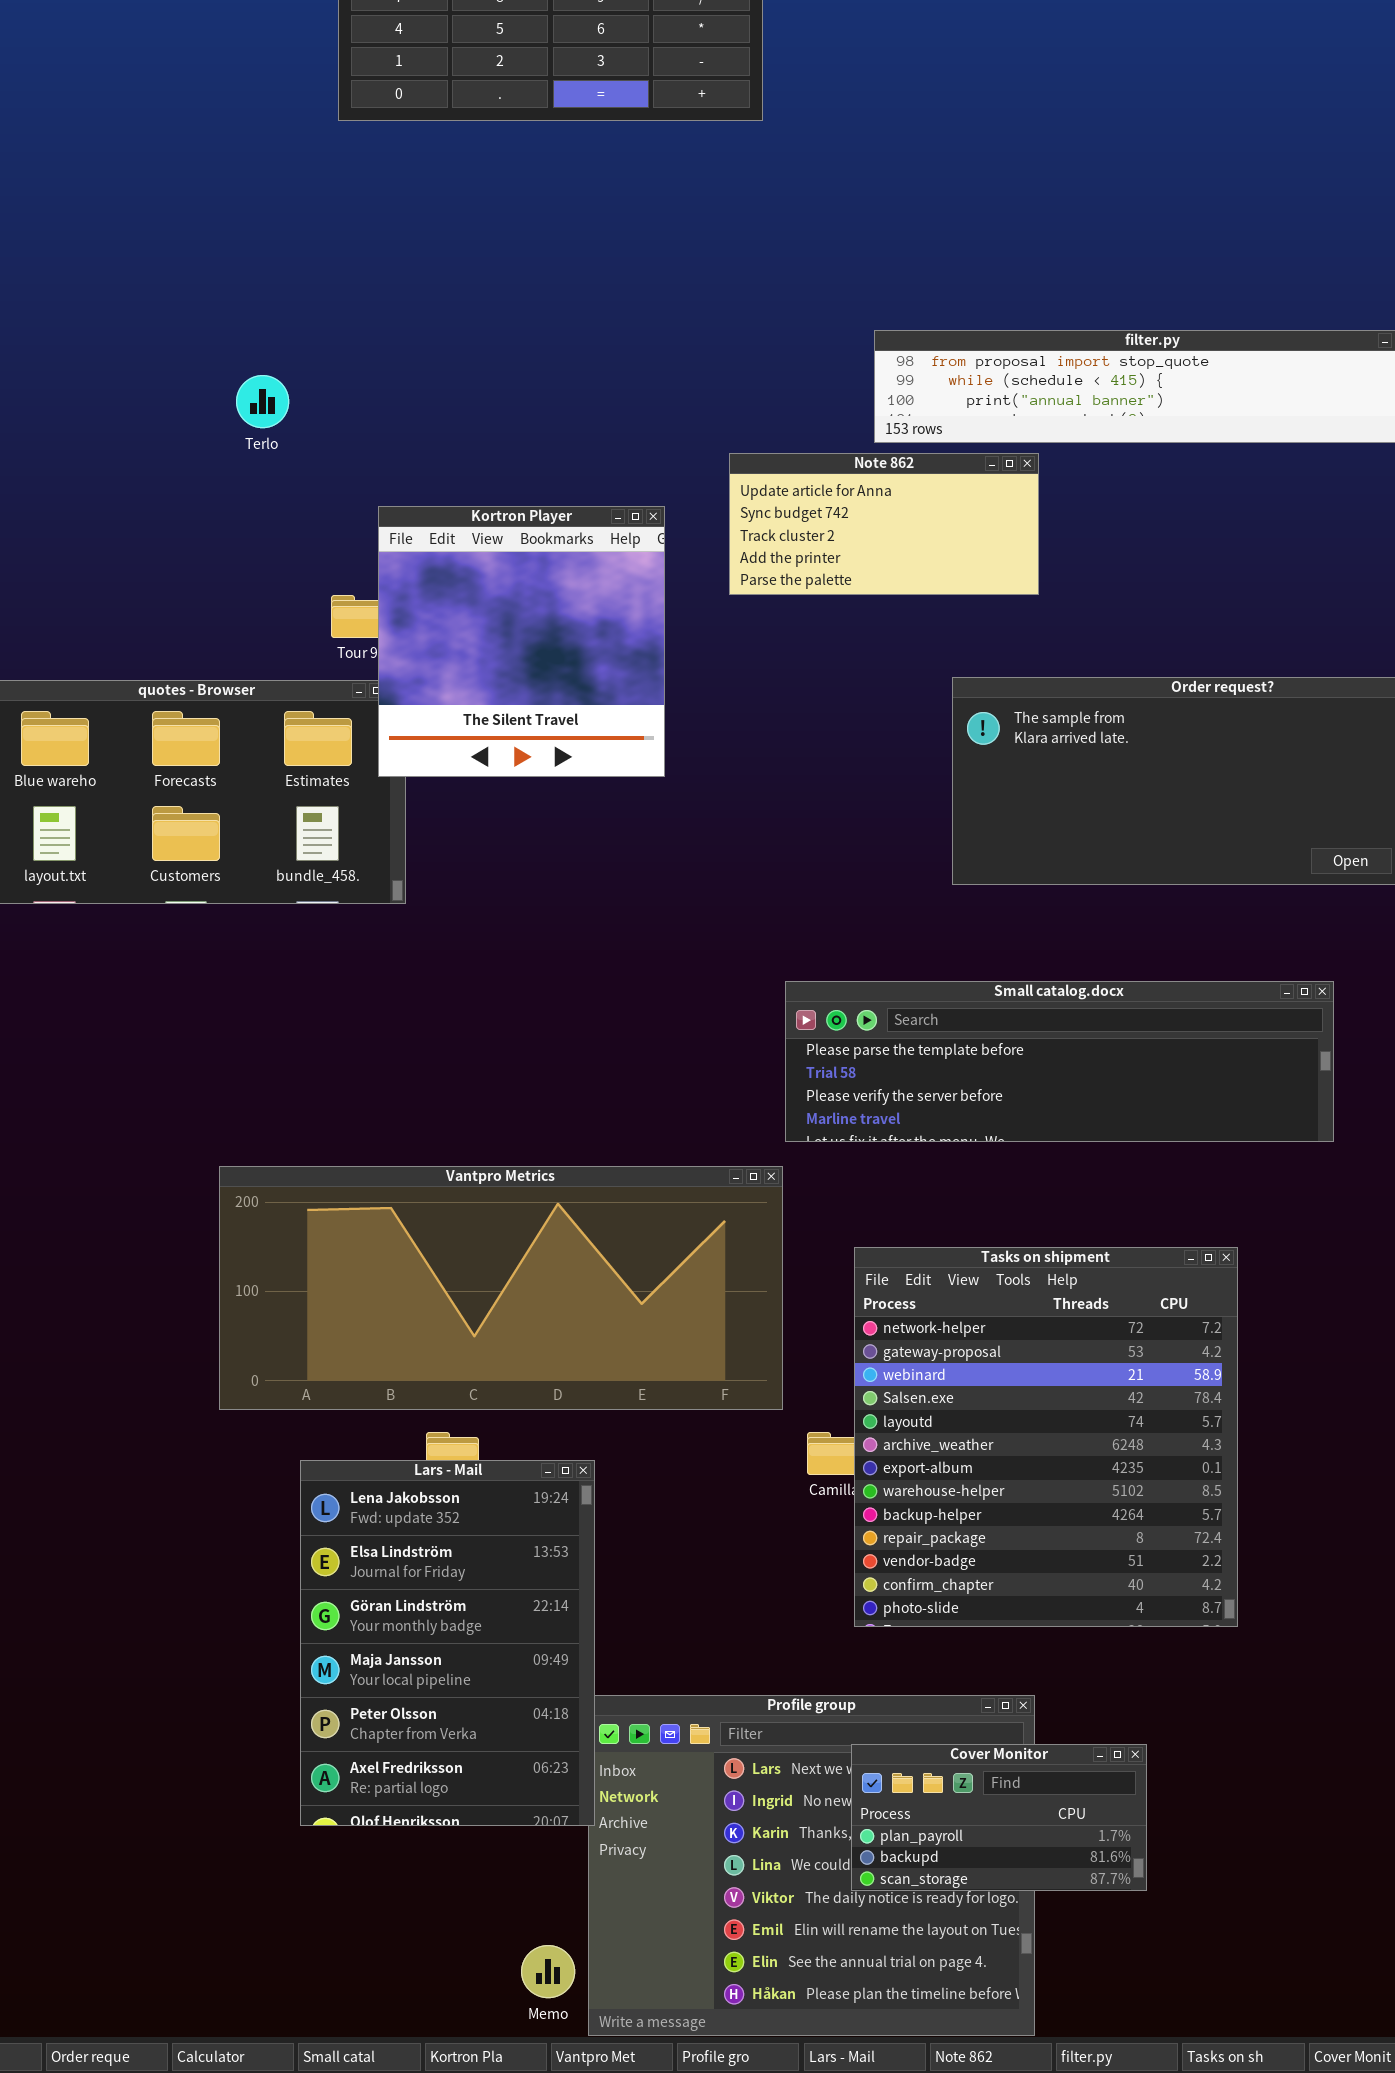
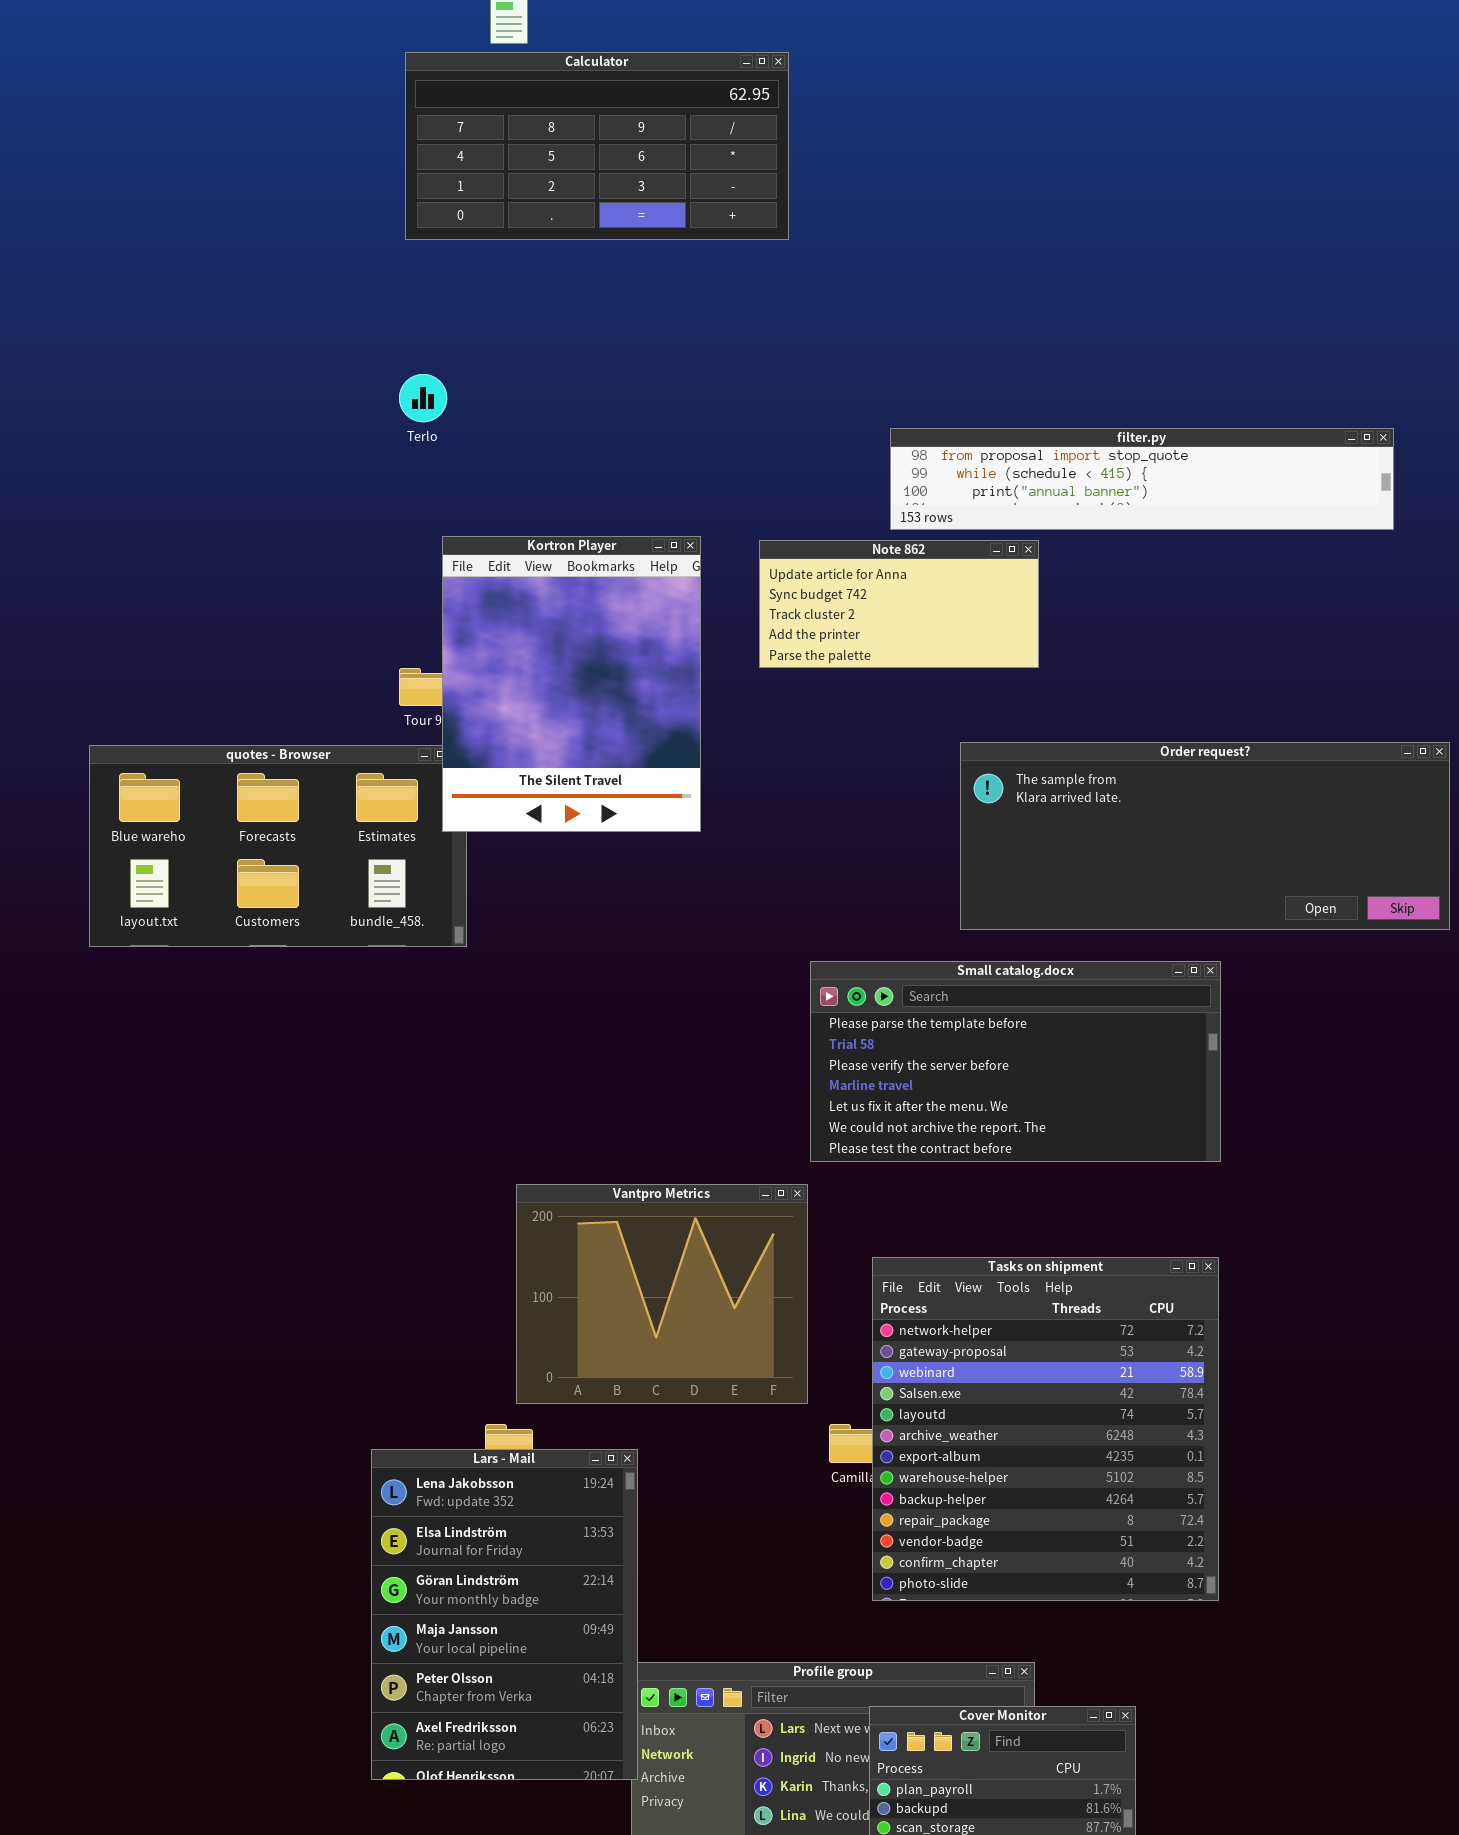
Terlo: [236,375,289,428] -> [399,374,447,422], moved
Kortron Player: [378,506,665,777] -> [442,536,701,832], resized
Small catalog.docx: [785,981,1334,1142] -> [810,961,1221,1162], resized
Vantpro Metrics: [219,1166,783,1410] -> [516,1184,808,1404], resized

